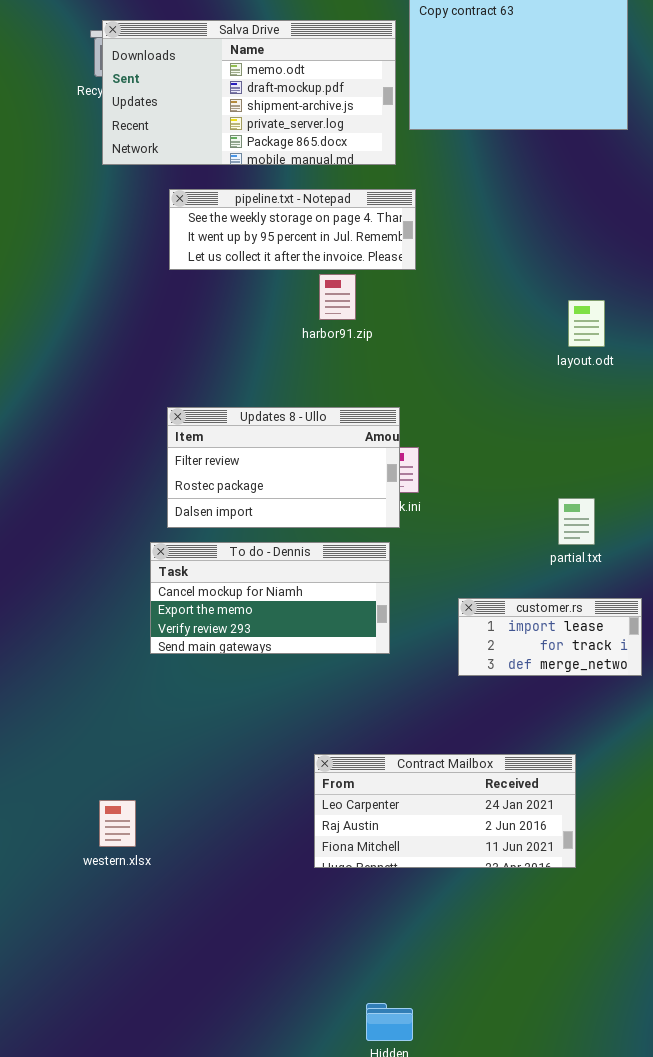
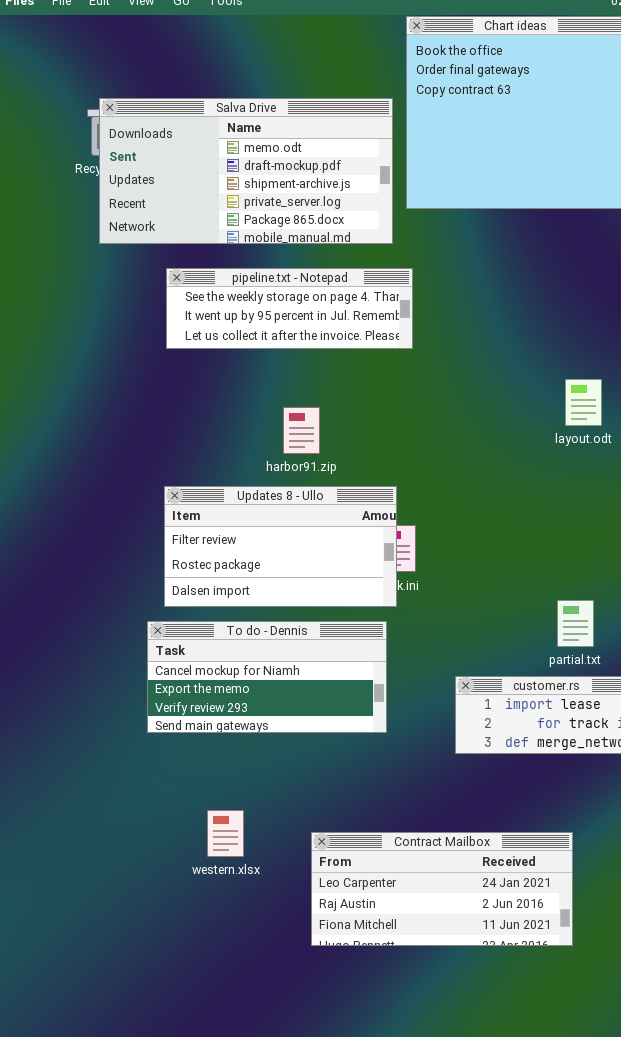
harbor91.zip: [319,274,356,320] -> [283,407,320,454], moved
partial.txt: [558,498,595,545] -> [557,600,594,647], moved
western.xlsx: [99,800,136,847] -> [207,810,244,857], moved

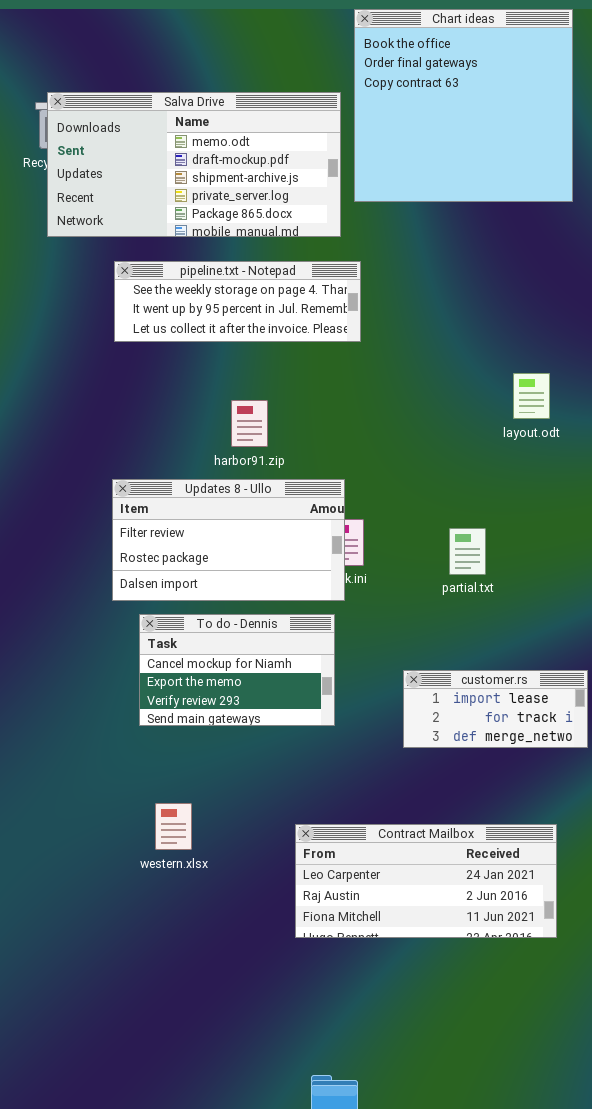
partial.txt: [557,600,594,647] -> [449,528,486,575], moved
To do - Dennis: [147,621,387,733] -> [139,614,335,726], resized
Contract Mailbox: [311,832,573,946] -> [295,824,557,938], moved

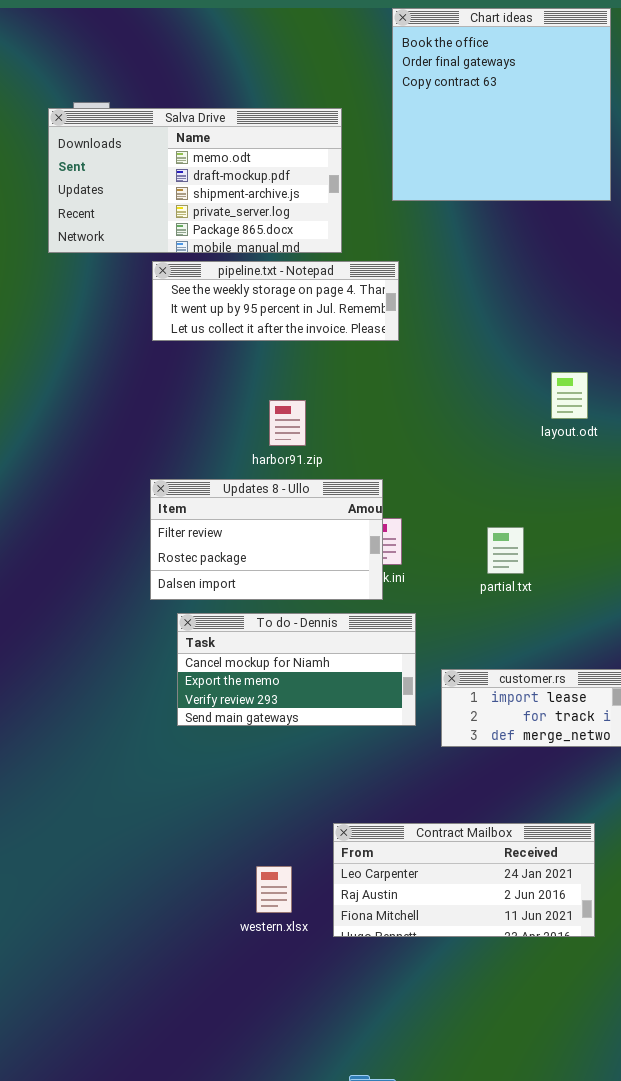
Salva Drive: [47,92,341,237] -> [48,108,342,253], moved
To do - Dennis: [139,614,335,726] -> [177,613,416,726], resized
western.xlsx: [155,803,192,850] -> [256,866,292,913], moved

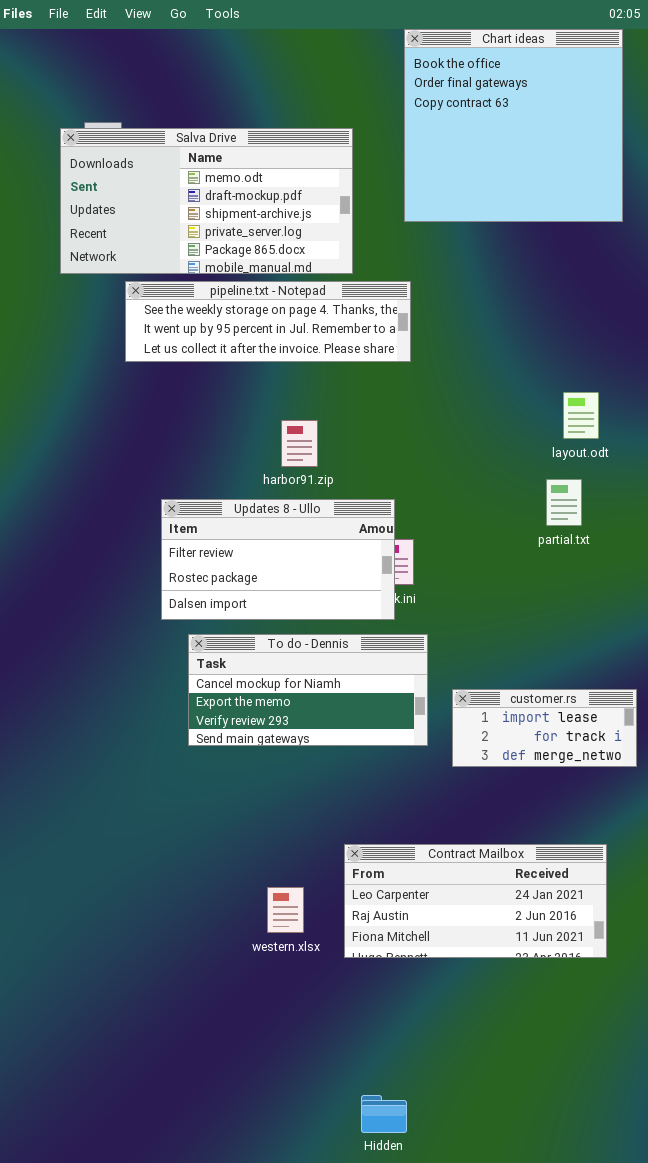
pipeline.txt - Notepad: [152,261,399,341] -> [125,281,411,362], resized
partial.txt: [487,527,524,574] -> [546,479,582,526], moved

